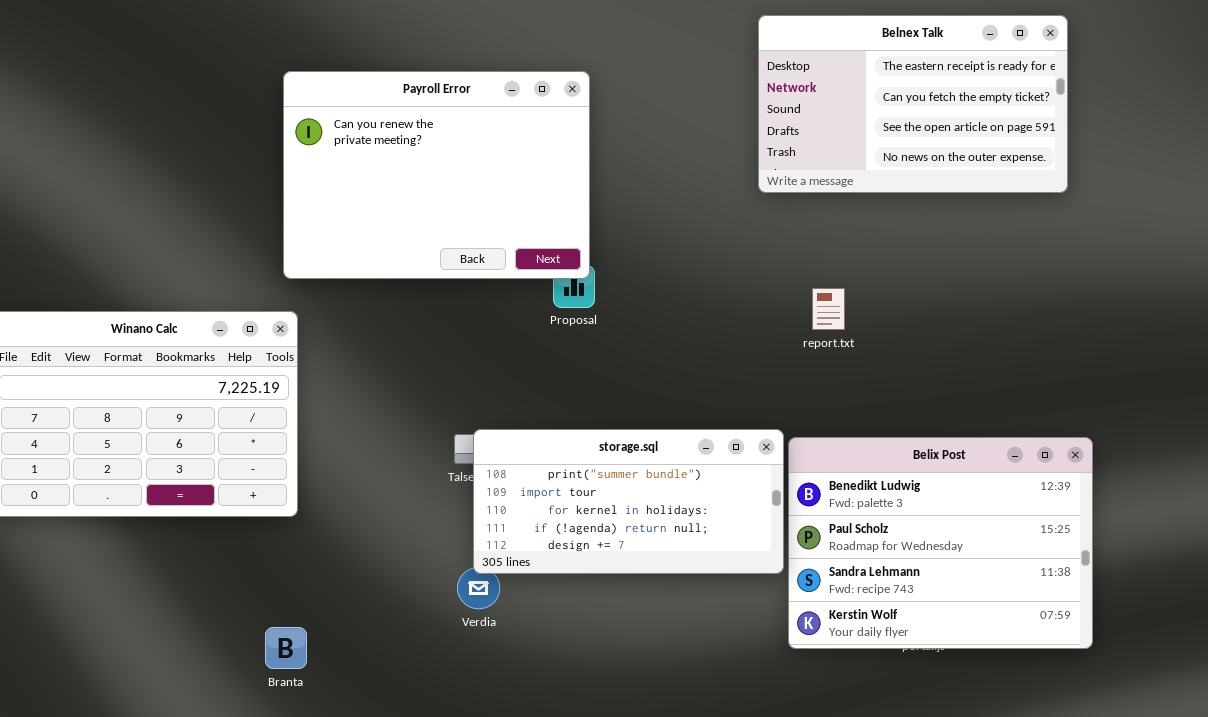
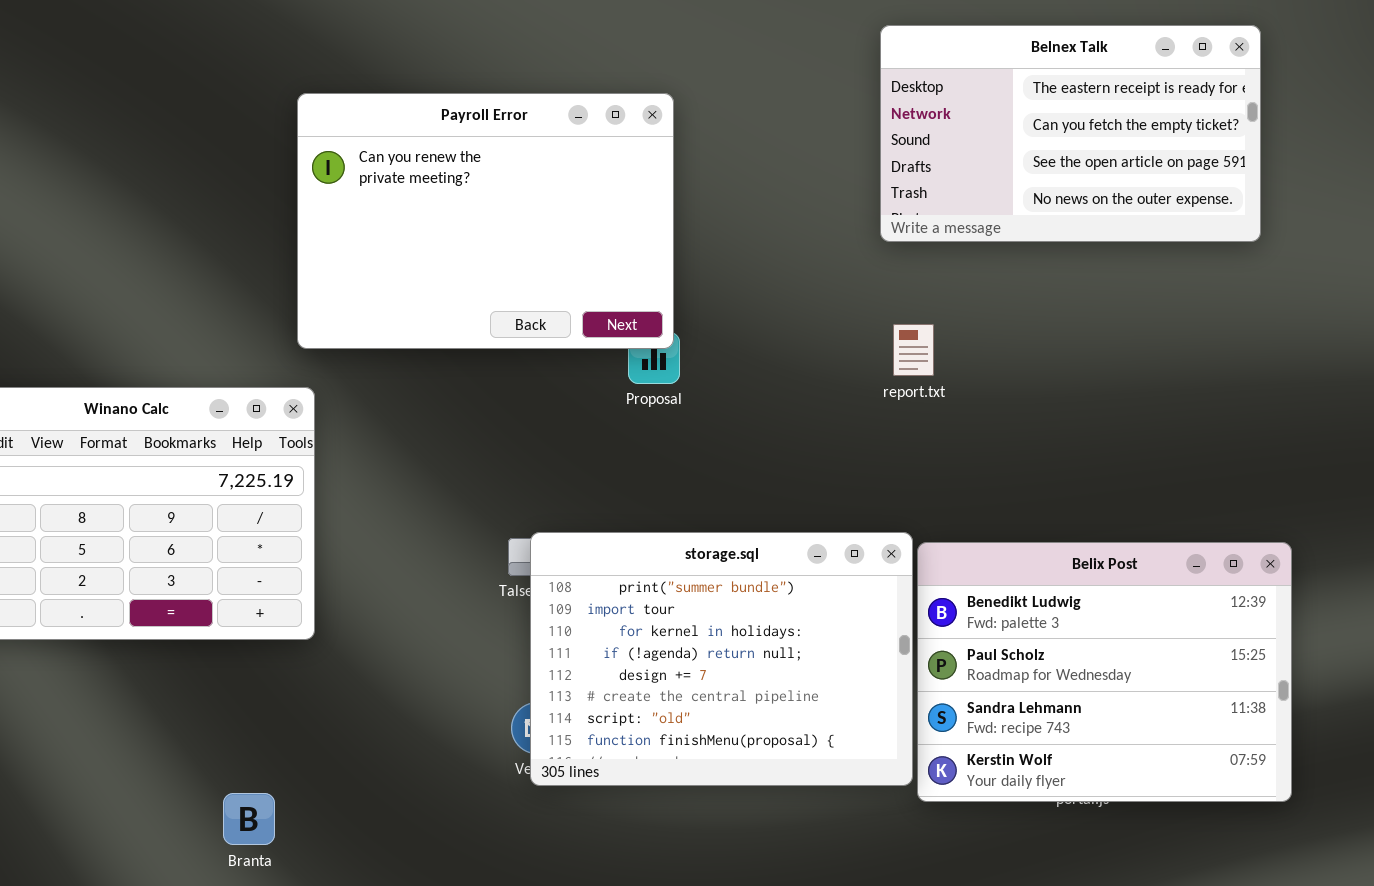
report.txt: [812,288,845,330] -> [893,324,934,376], moved
storage.sql: [473,429,784,574] -> [530,532,913,786], resized
Branta: [265,627,307,669] -> [223,793,275,845], moved

